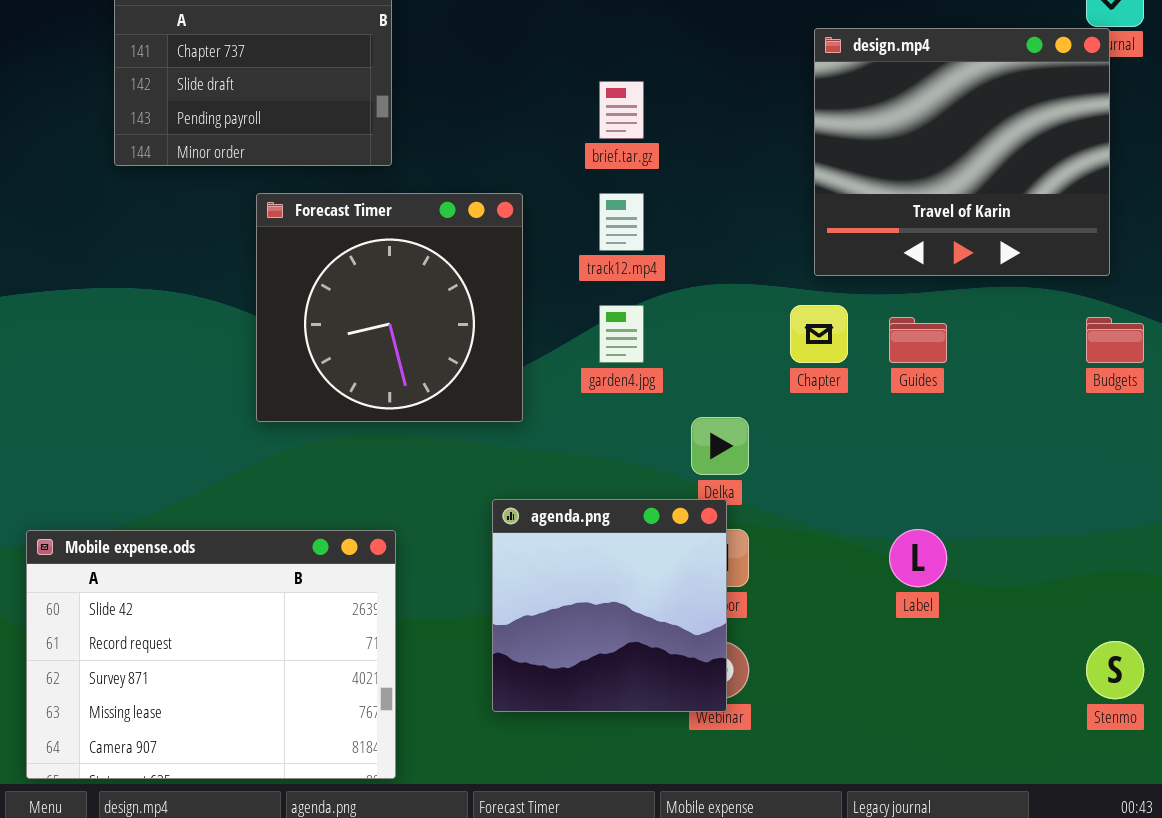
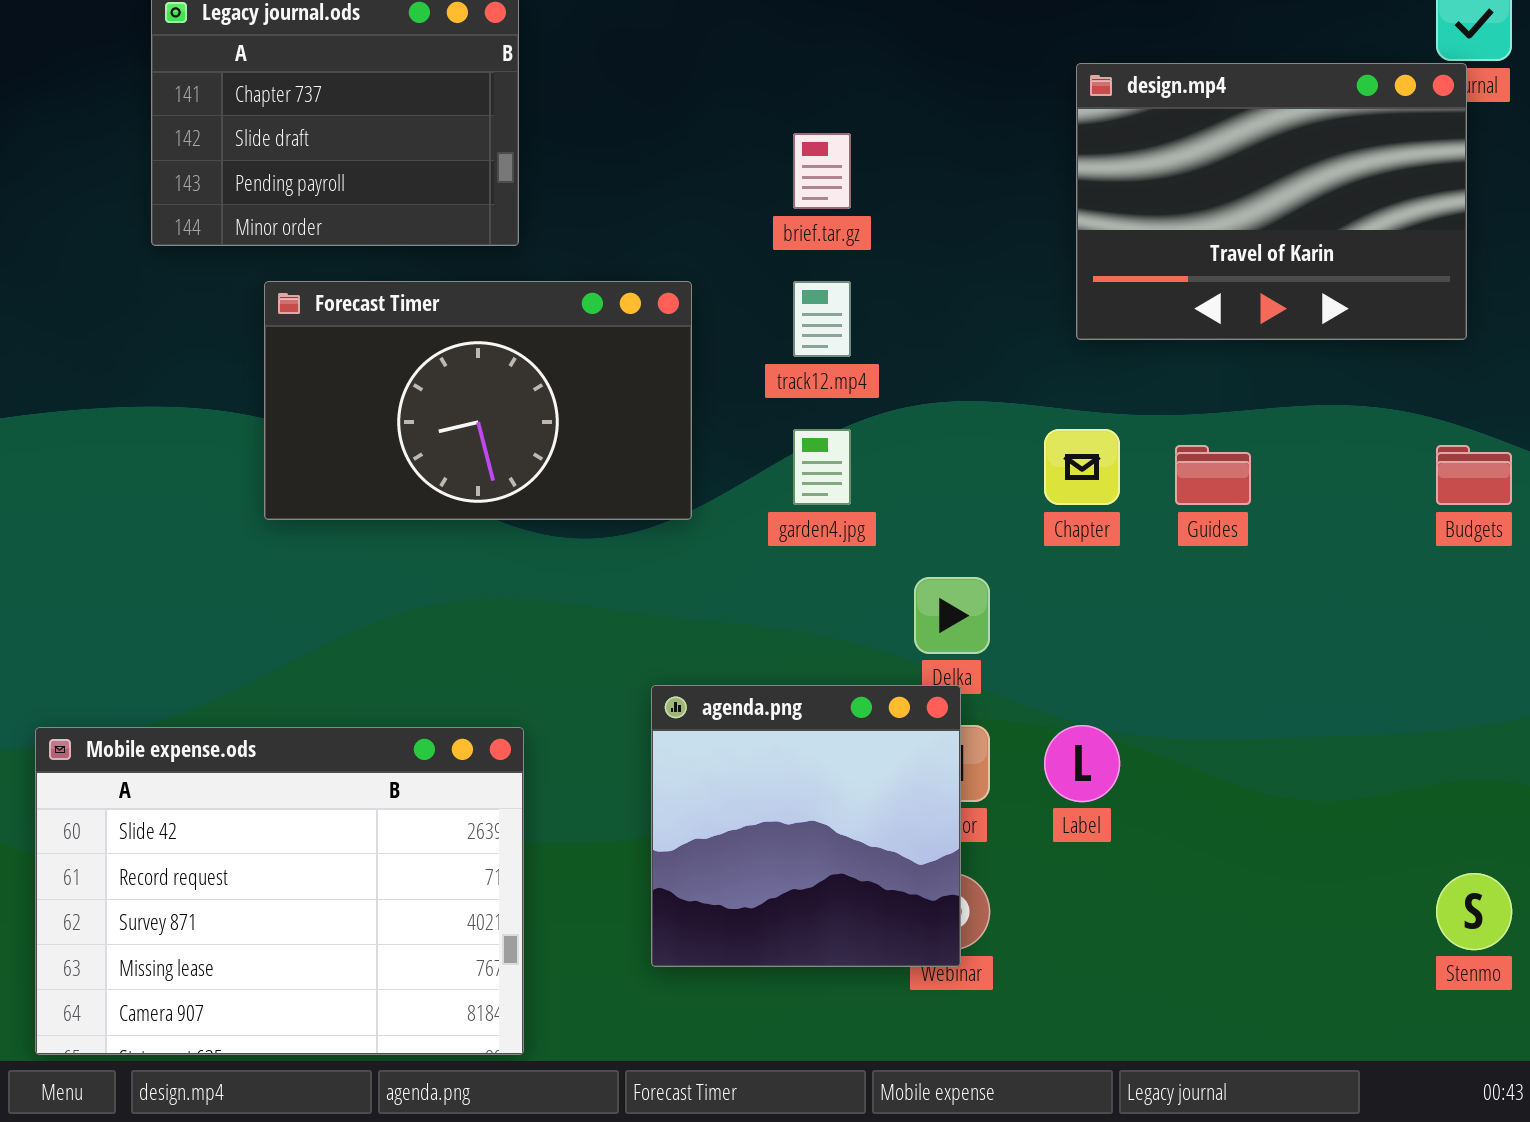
design.mp4: [814,28,1110,276] -> [1076,63,1467,340], resized
Forecast Timer: [256,193,523,422] -> [264,281,692,520], resized
Label: [889,529,947,587] -> [1044,725,1120,802], moved

